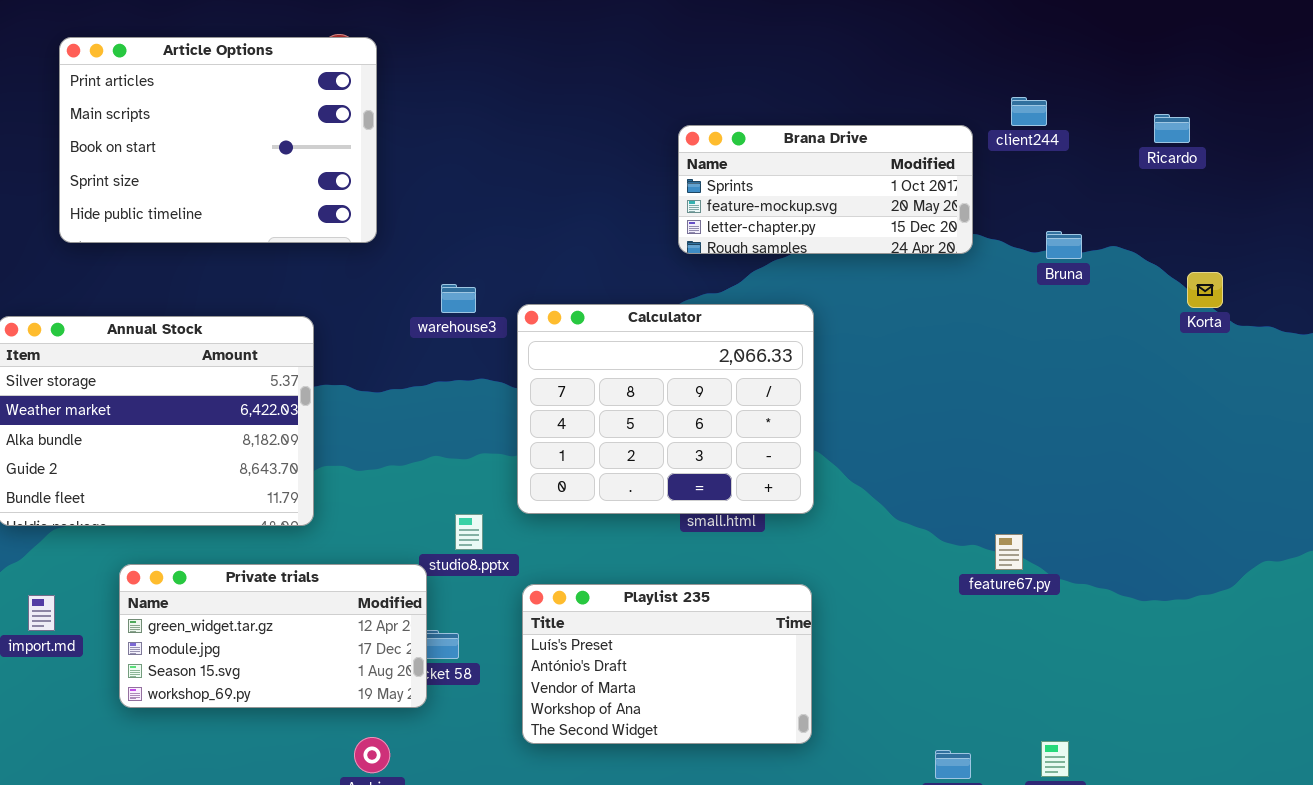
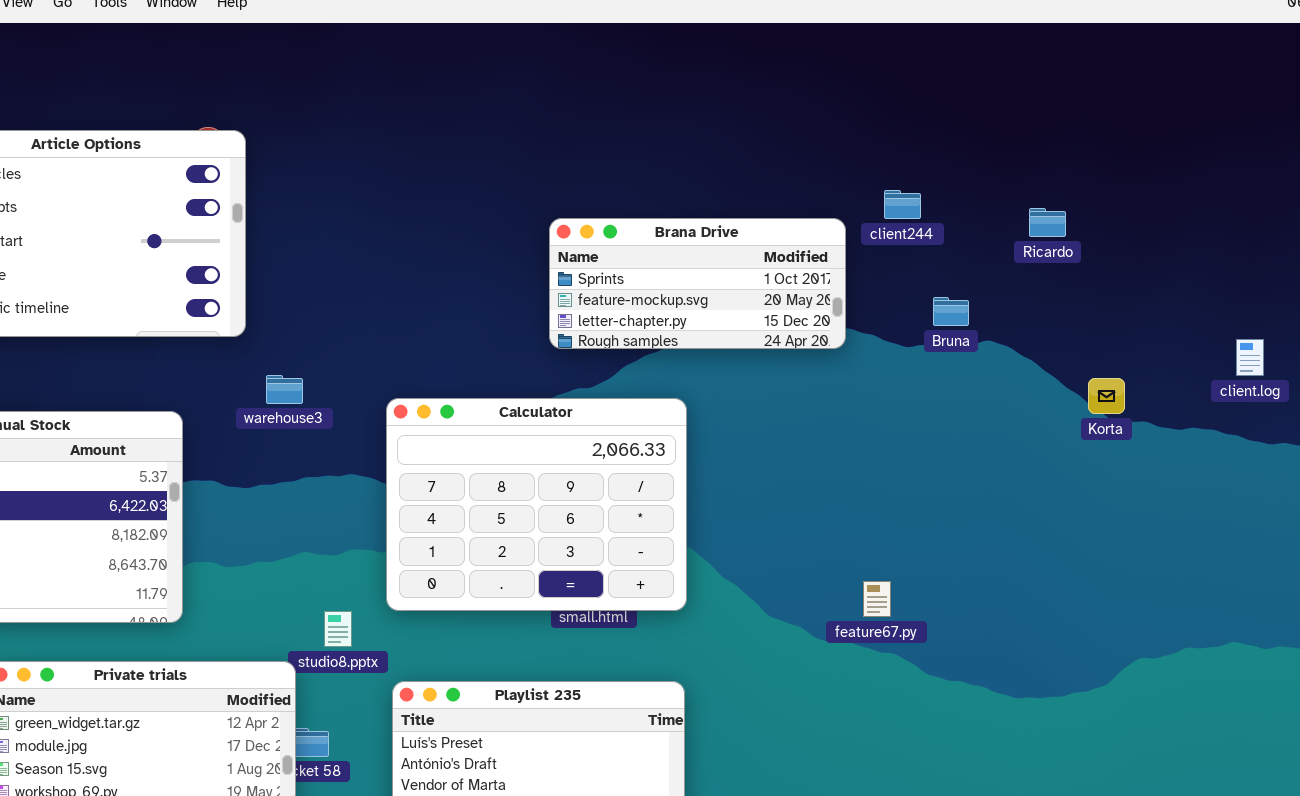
Bruna: [1046,231,1082,259] -> [933,297,969,326], moved
Korta: [1187,272,1223,308] -> [1088,378,1125,414], moved
warehouse3: [441,284,476,313] -> [266,375,303,404], moved
feature67.py: [995,534,1023,570] -> [863,581,891,617], moved

